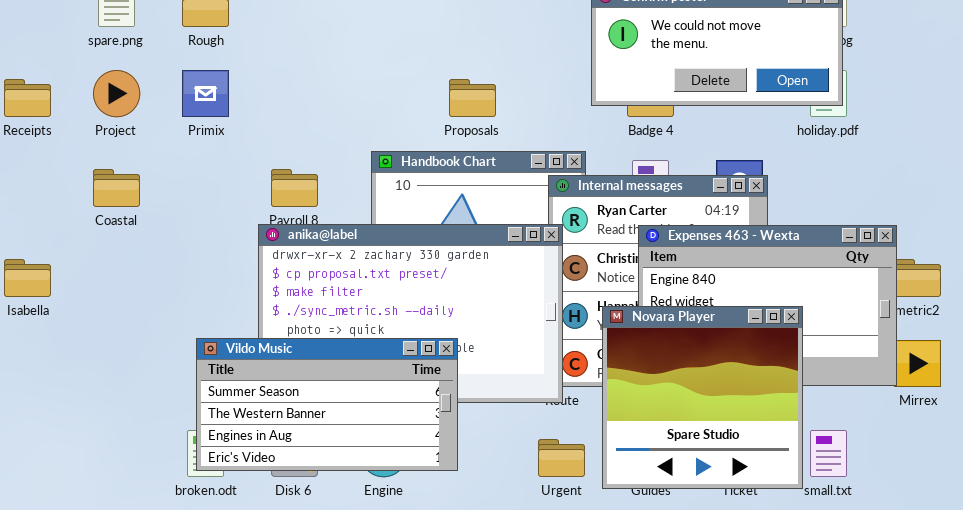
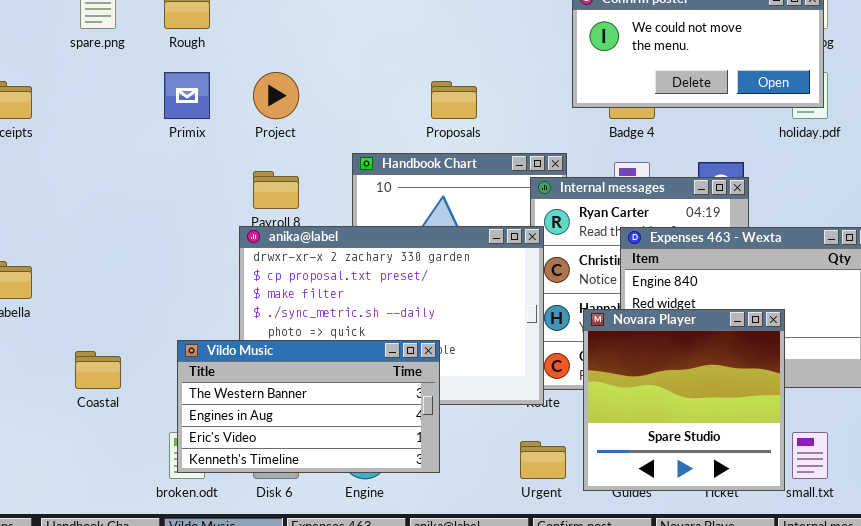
Project: [93,70,140,117] -> [253,72,299,119], moved
Coastal: [93,169,140,207] -> [75,351,121,389], moved
Vildo Music: [196,338,458,471] -> [177,340,440,473], scrolled down 1 row

